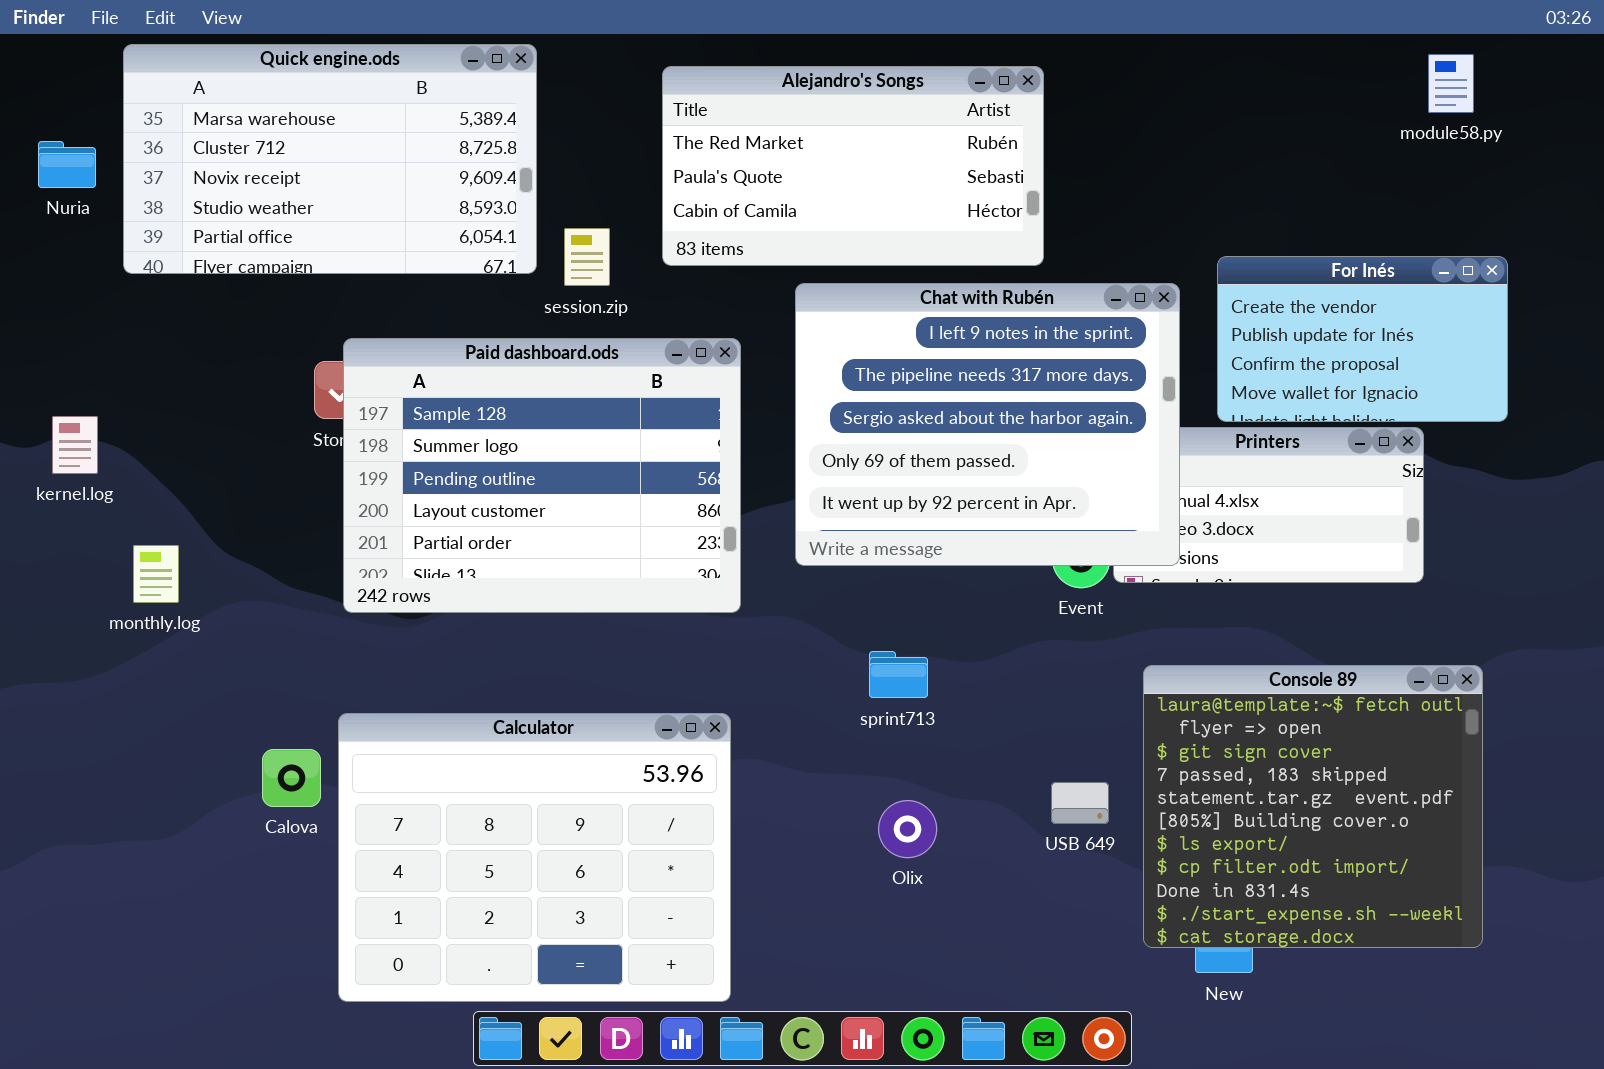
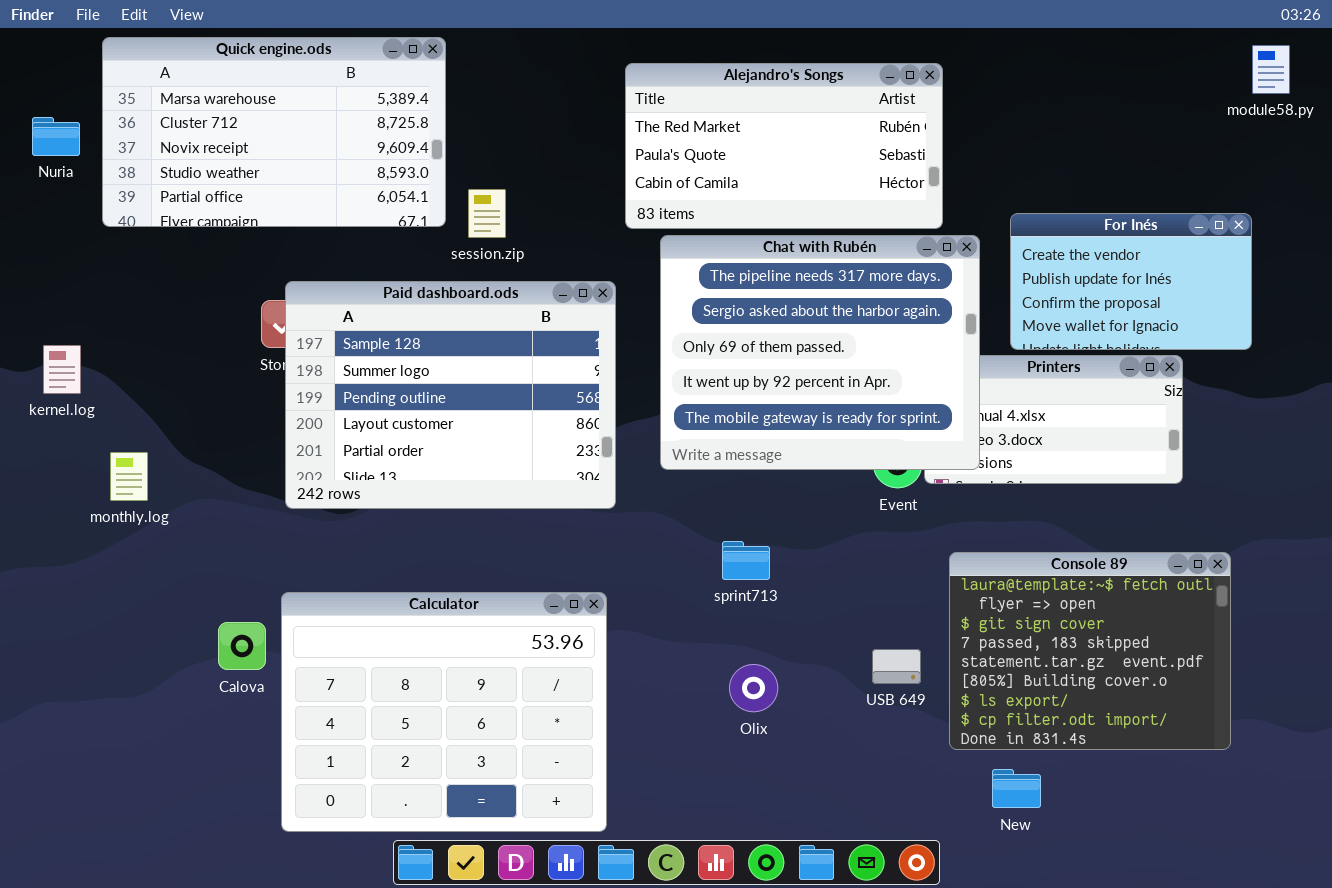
module58.py: [1428,54,1474,113] -> [1252,45,1290,94], moved
Alejandro's Songs: [662,66,1044,266] -> [625,63,943,229], moved
Chat with Rubén: [795,283,1180,566] -> [660,235,980,470], scrolled down 1 row
Console 89: [1143,665,1483,948] -> [949,552,1231,750], resized

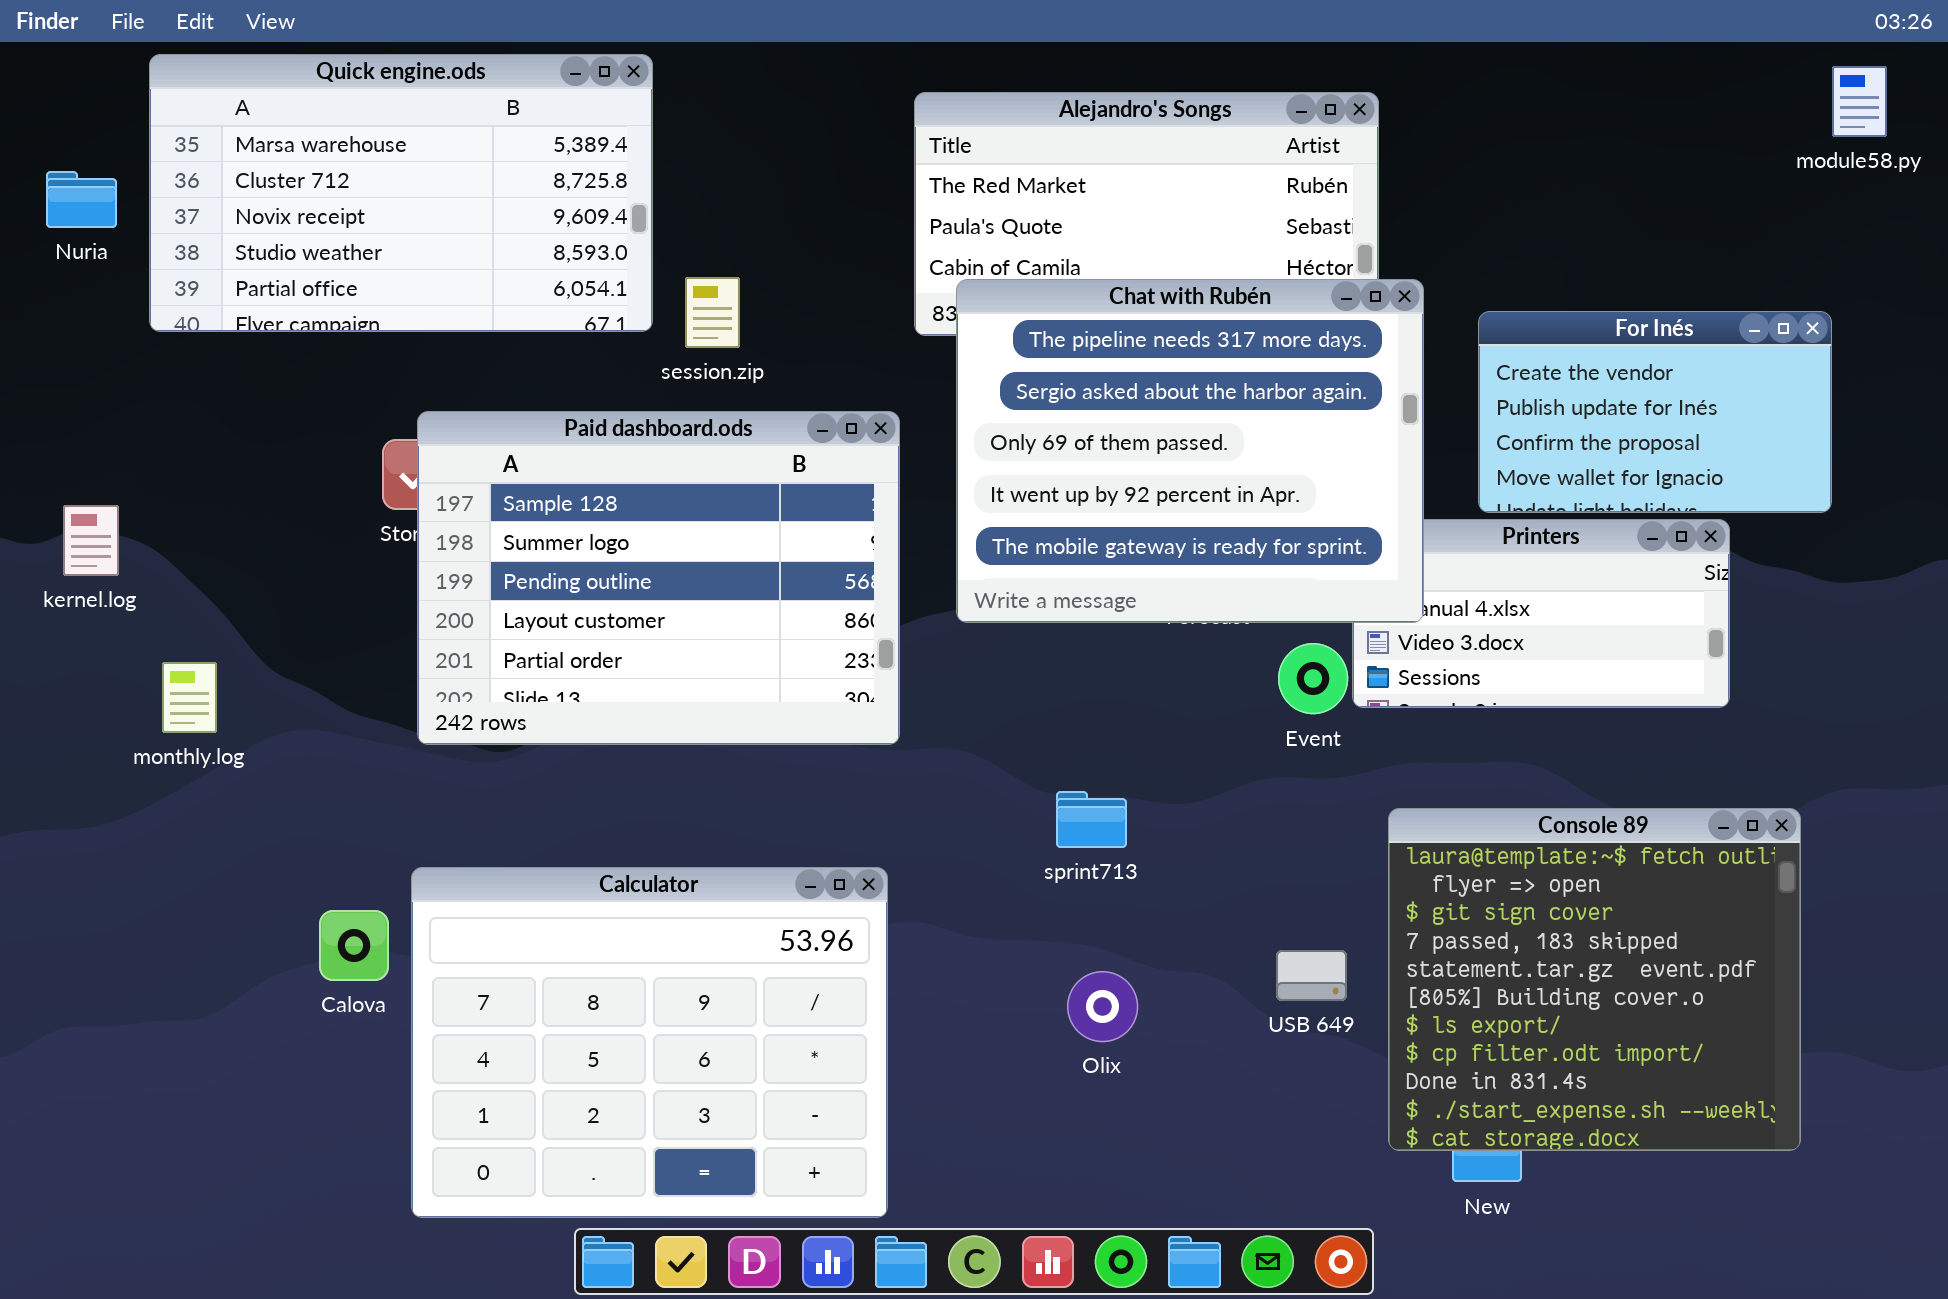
Chat with Rubén: [660,235,980,470] -> [956,279,1424,623], moved
Console 89: [949,552,1231,750] -> [1388,808,1801,1151], resized

